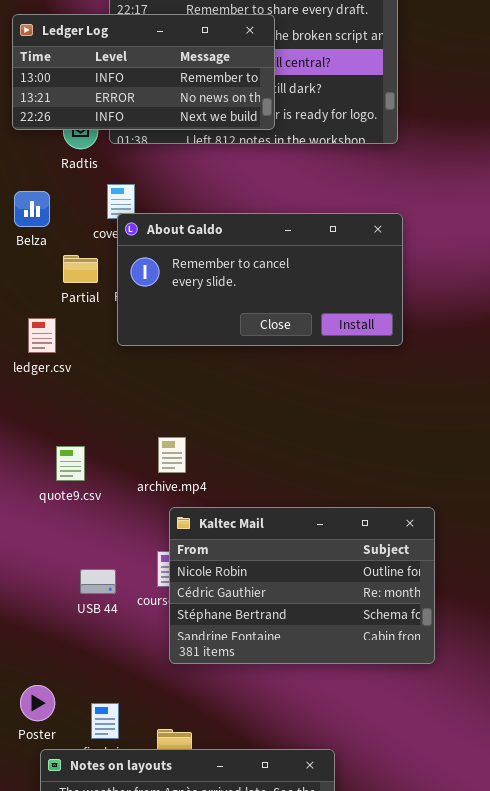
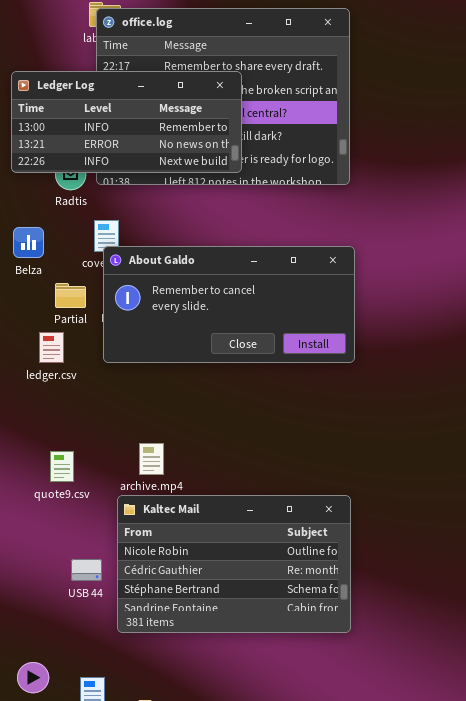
ledger.csv: [28,318,56,353] -> [39,332,64,363], moved
Kaltec Mail: [169,507,435,664] -> [117,495,351,633], moved

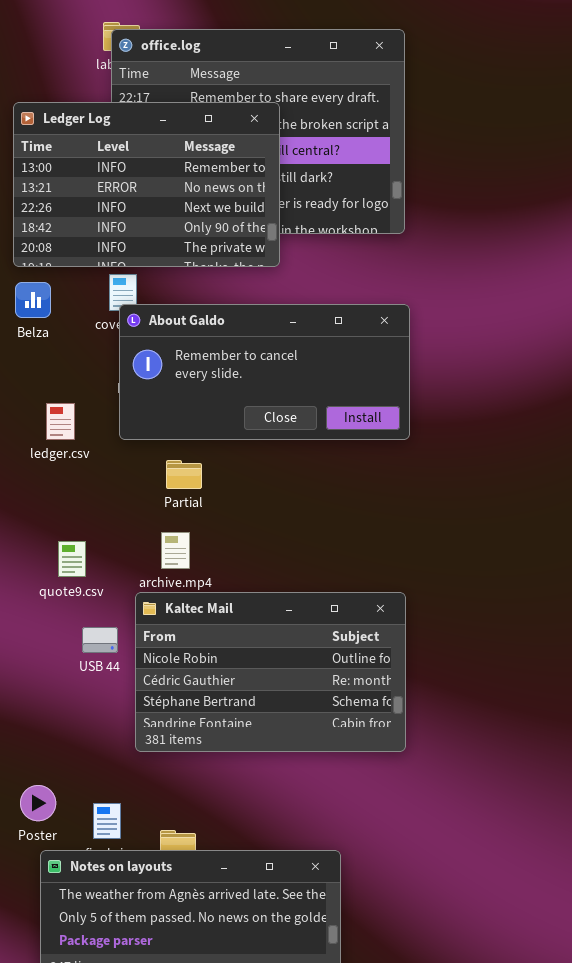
Ledger Log: [11,71,242,173] -> [13,102,280,267], resized
Partial: [55,283,86,308] -> [166,460,202,489], moved
USB 44: [71,559,102,581] -> [82,627,118,653], moved

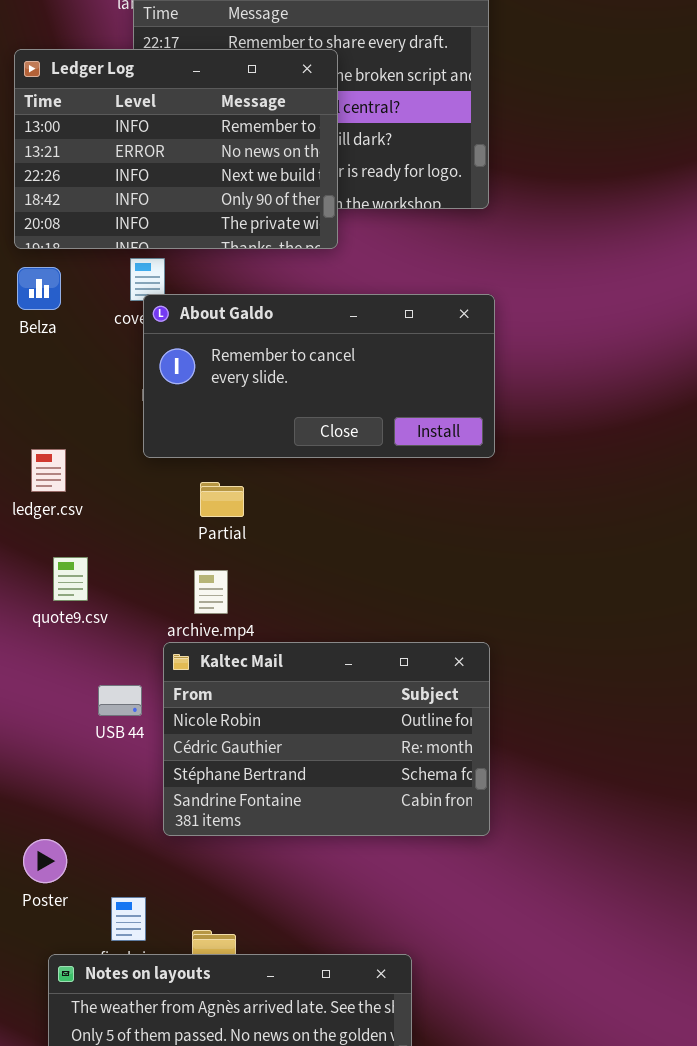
ledger.csv: [46,403,75,440] -> [31,449,66,492], moved
quote9.csv: [58,541,86,577] -> [53,557,88,601], moved
Poster: [20,785,56,821] -> [23,839,67,883], moved

